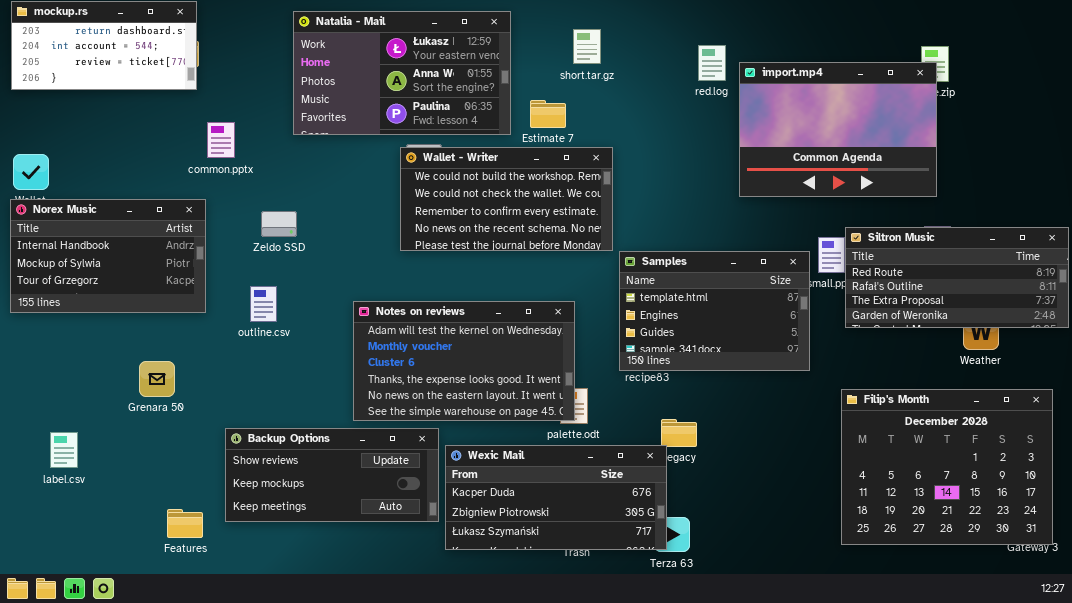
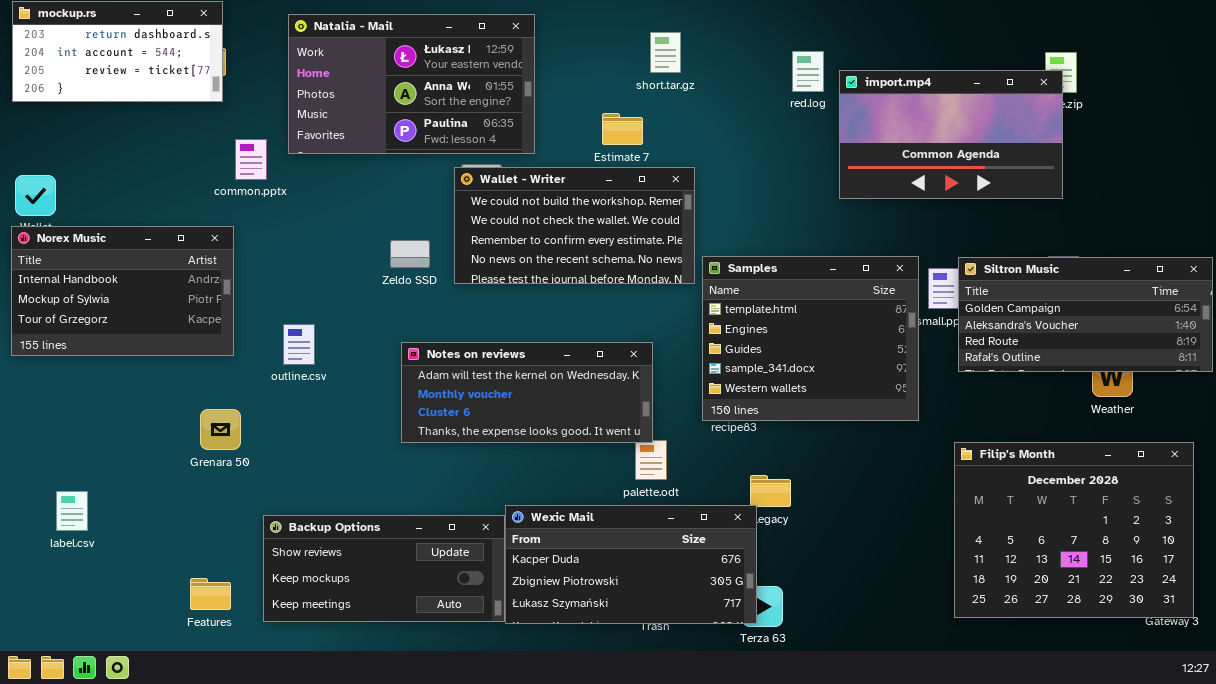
Natalia - Mail: [293,11,511,135] -> [288,14,535,154], moved
import.mp4: [739,62,937,197] -> [839,70,1063,199], resized
Zeldo SSD: [261,211,297,237] -> [390,240,430,268], moved
Siltron Music: [845,227,1069,328] -> [958,257,1213,372], scrolled up 2 rows
Samples: [619,251,810,371] -> [702,256,919,421], resized
Notes on reviews: [353,301,575,421] -> [401,342,653,443], resized
Grenara 50: [139,361,175,397] -> [200,409,241,450], moved
Backup Options: [225,428,439,522] -> [263,515,505,622], moved

